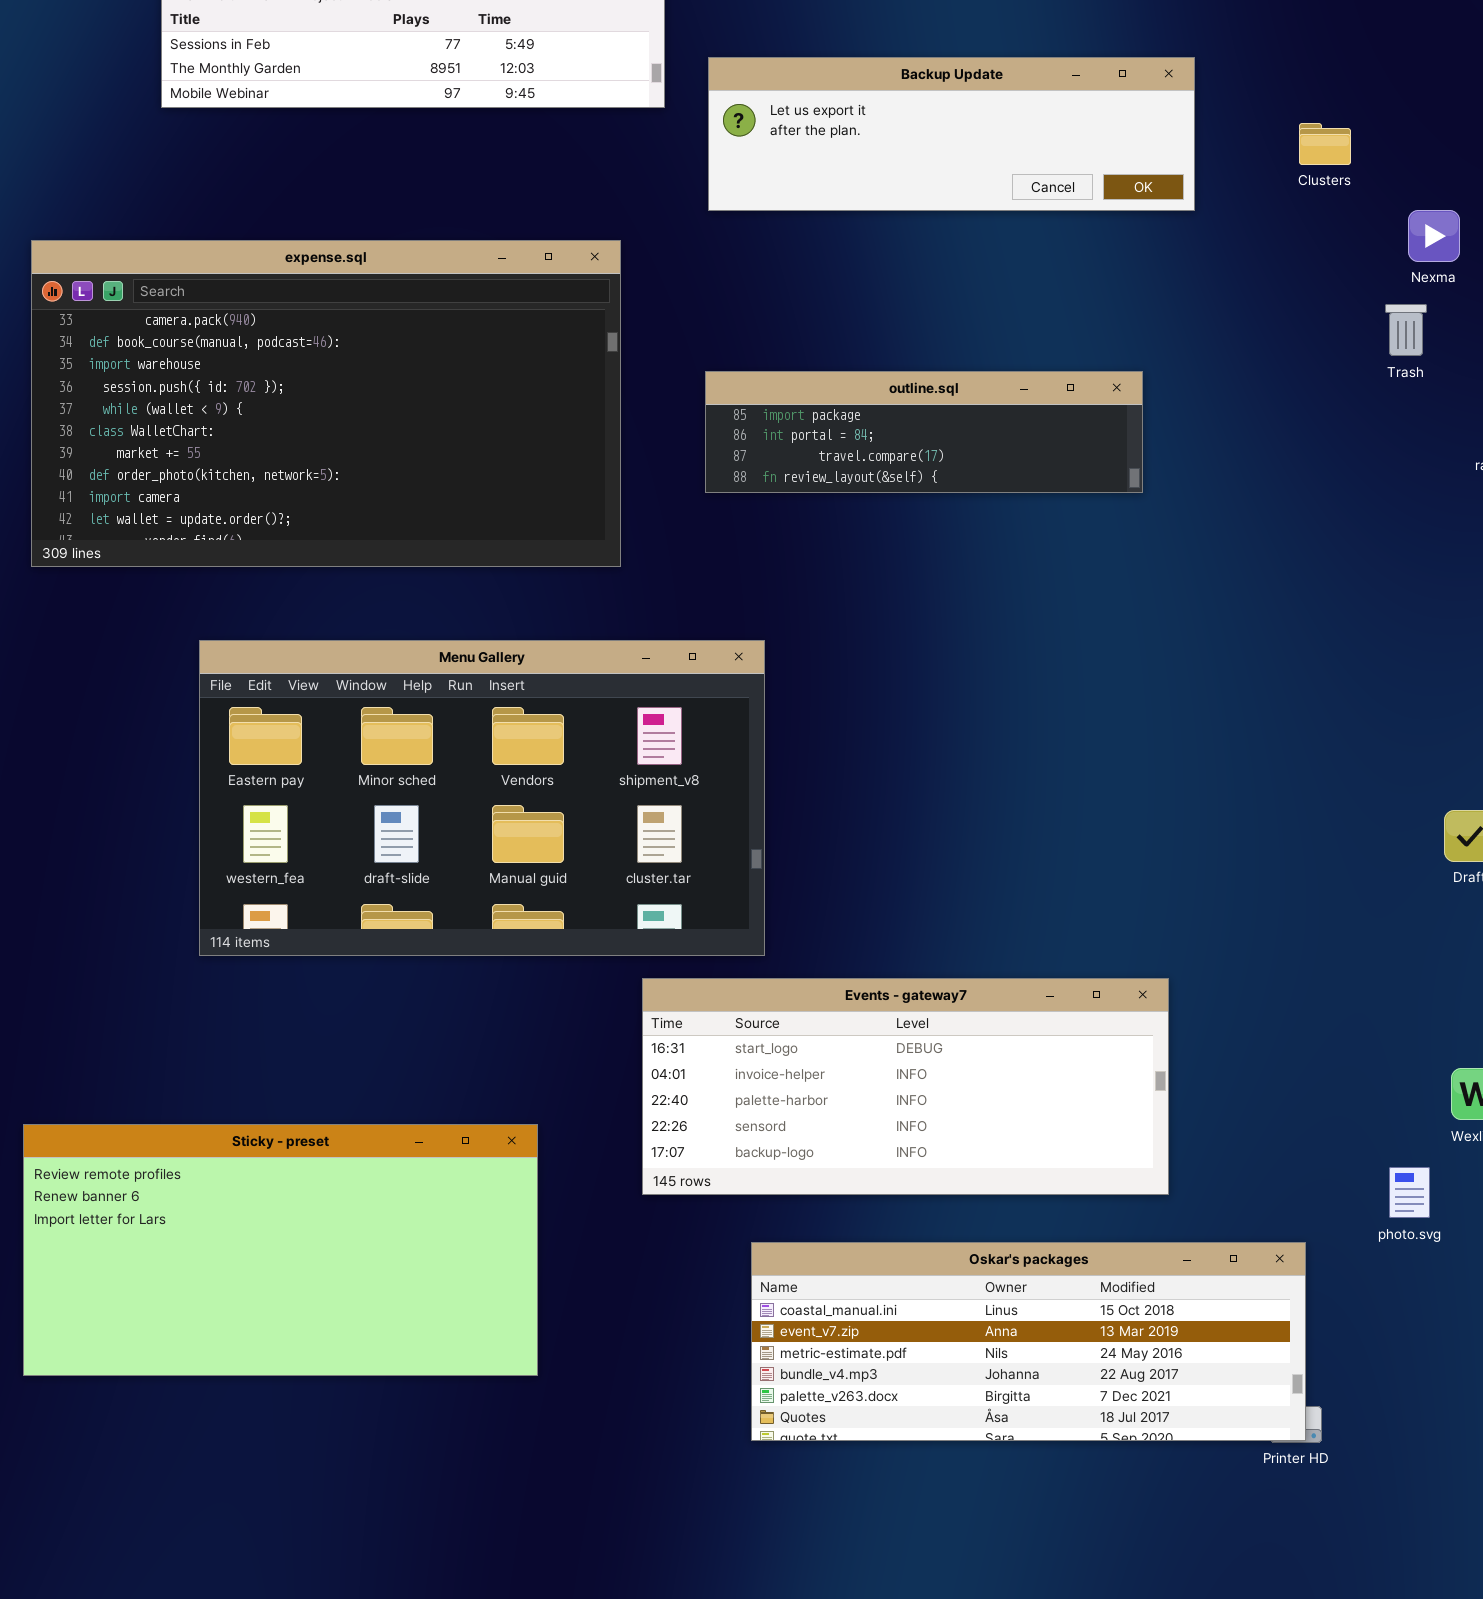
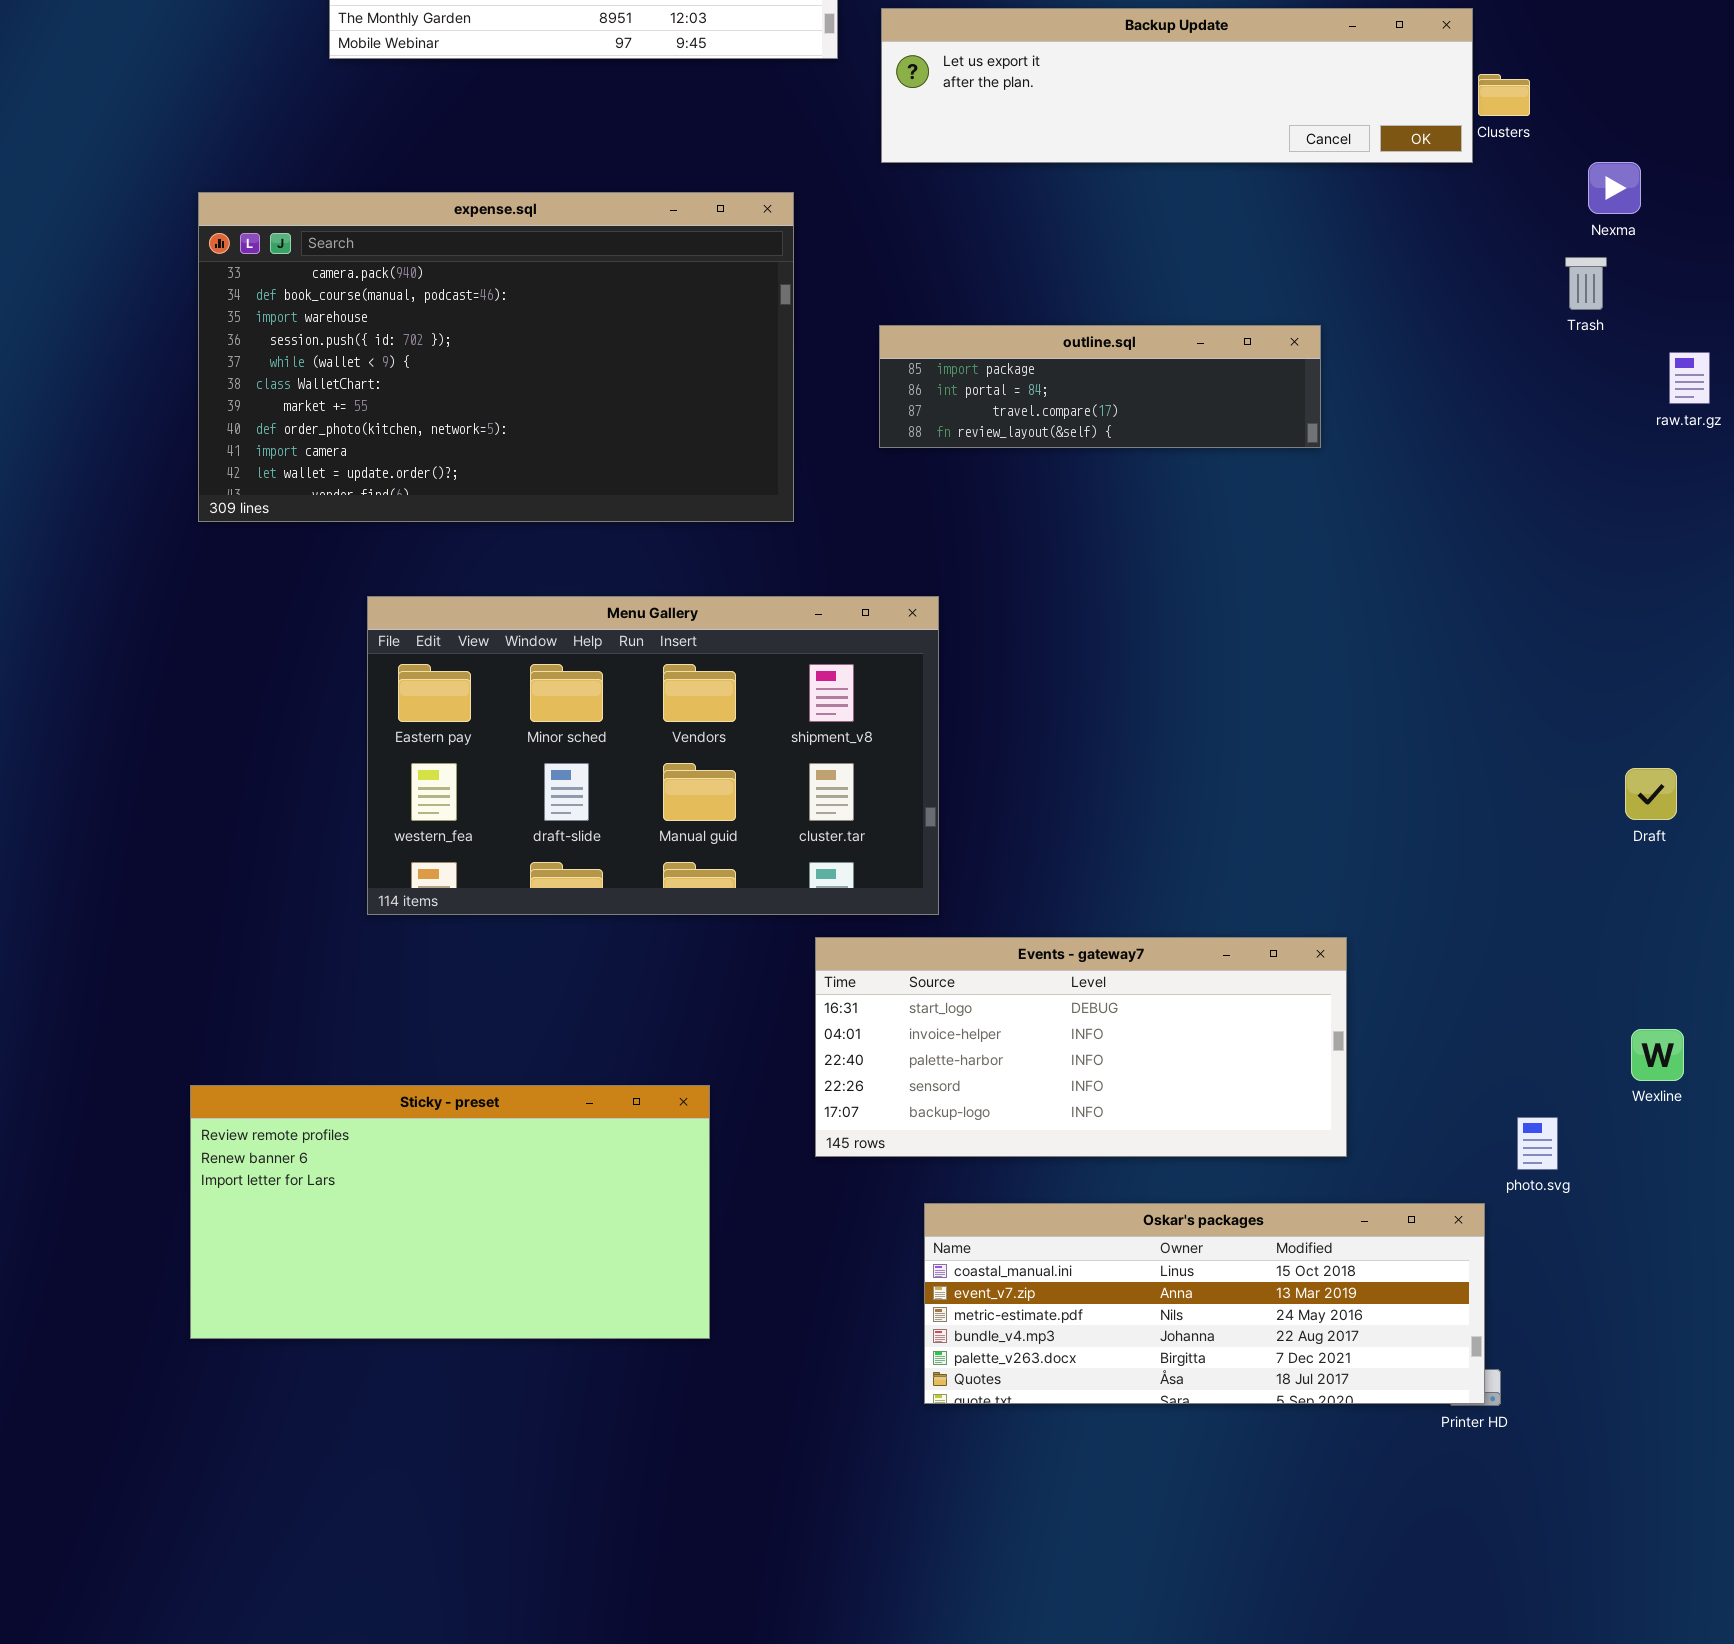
Backup Update: [708,57,1195,211] -> [881,8,1473,163], resized
photo.svg: [1389,1167,1430,1218] -> [1517,1117,1558,1170], moved

